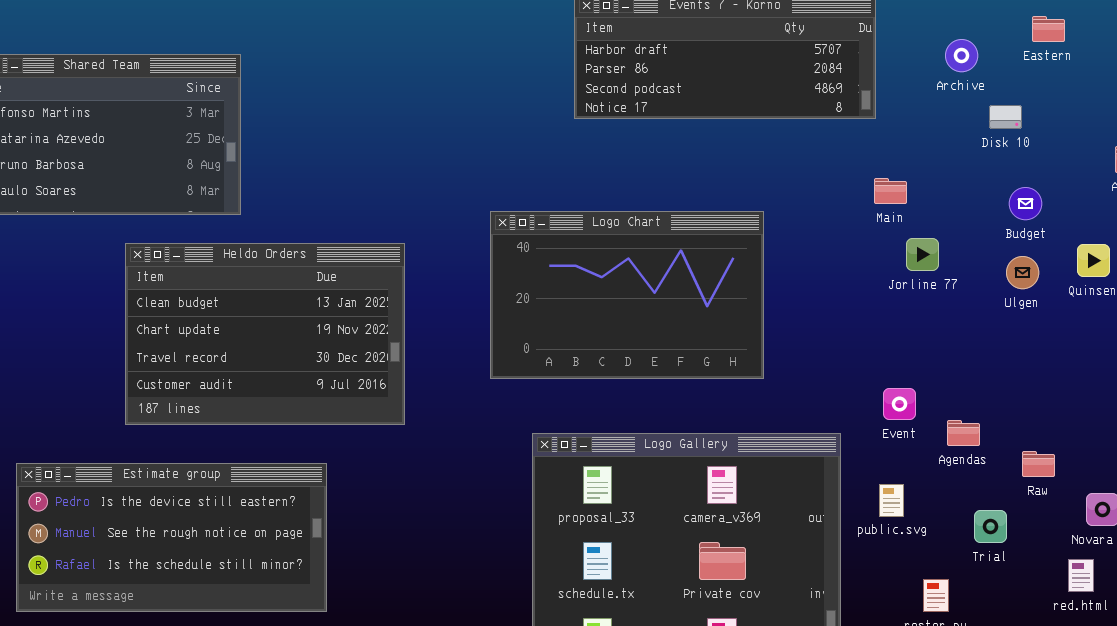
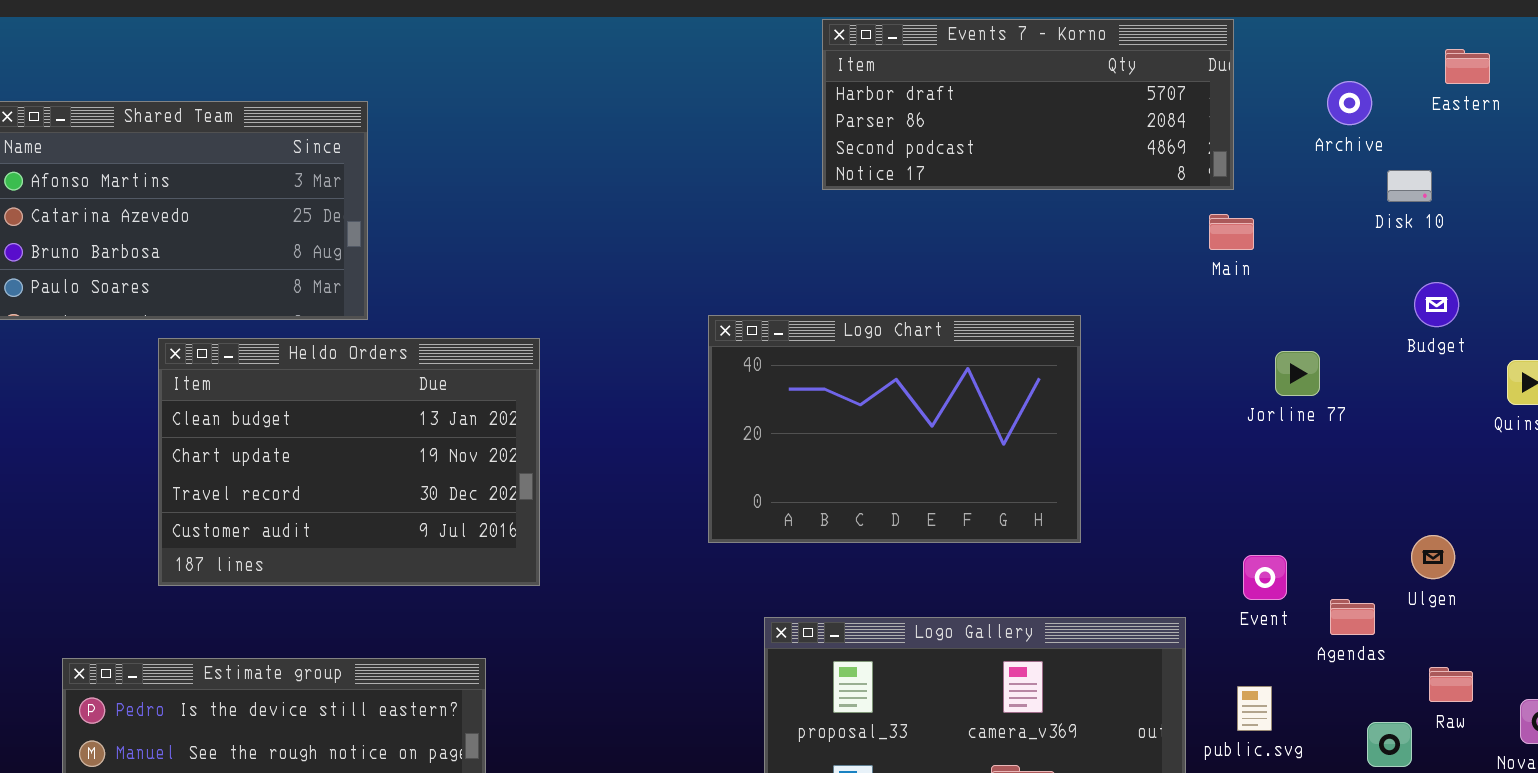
Main: [874,178,907,204] -> [1209,214,1254,250], moved
Heldo Orders: [125,243,405,425] -> [158,338,540,586], moved
Ulgen: [1006,256,1039,289] -> [1411,535,1455,579], moved
Raw: [1022,451,1055,477] -> [1429,667,1473,702], moved

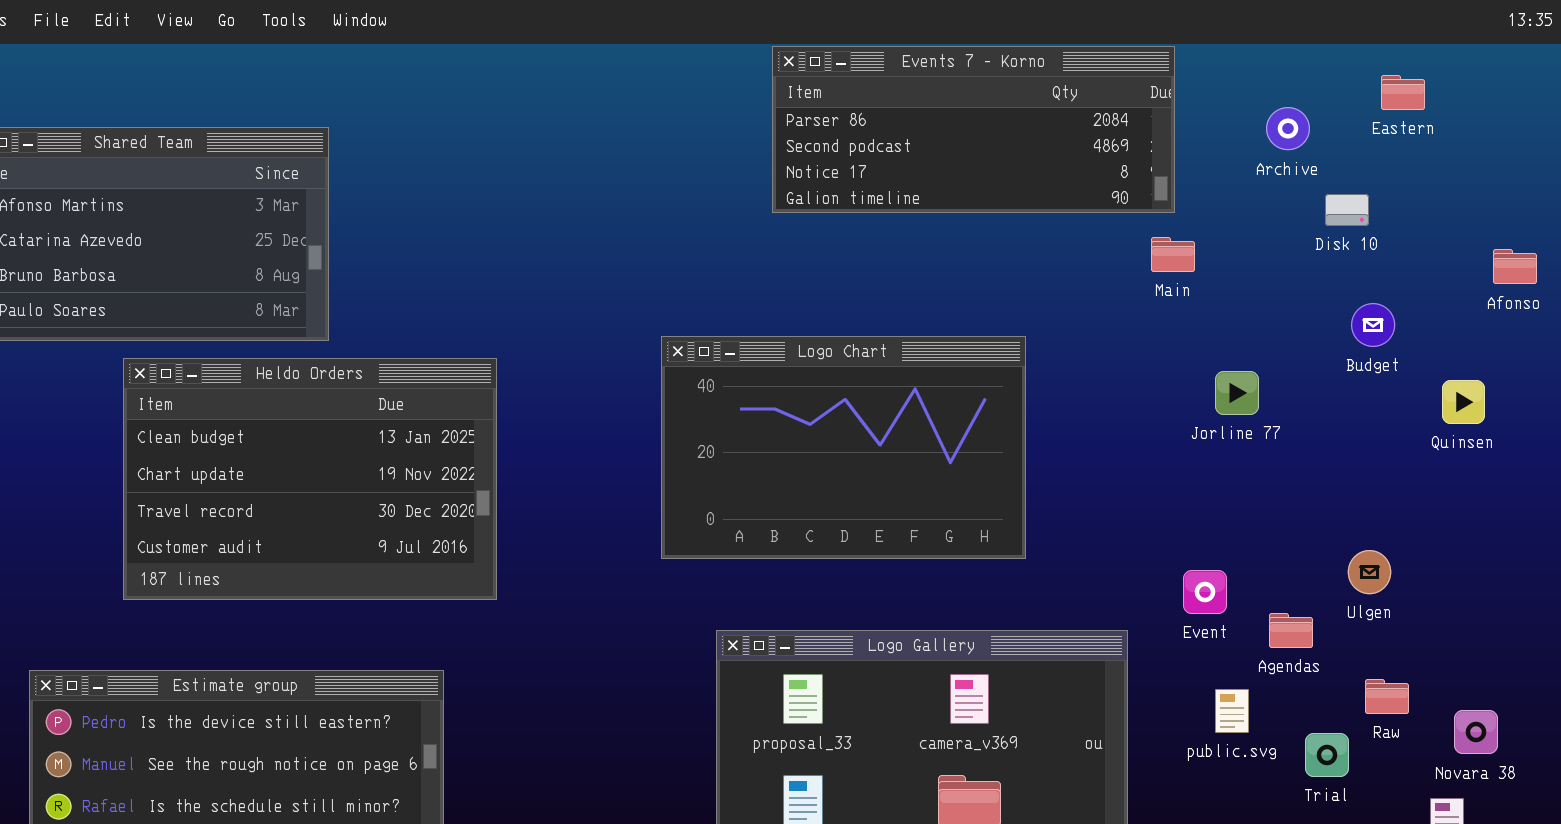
Events 7 - Korno: [822,19,1234,190] -> [772,46,1175,213], scrolled down 1 row
public.svg: [1237,686,1272,731] -> [1215,689,1249,733], moved

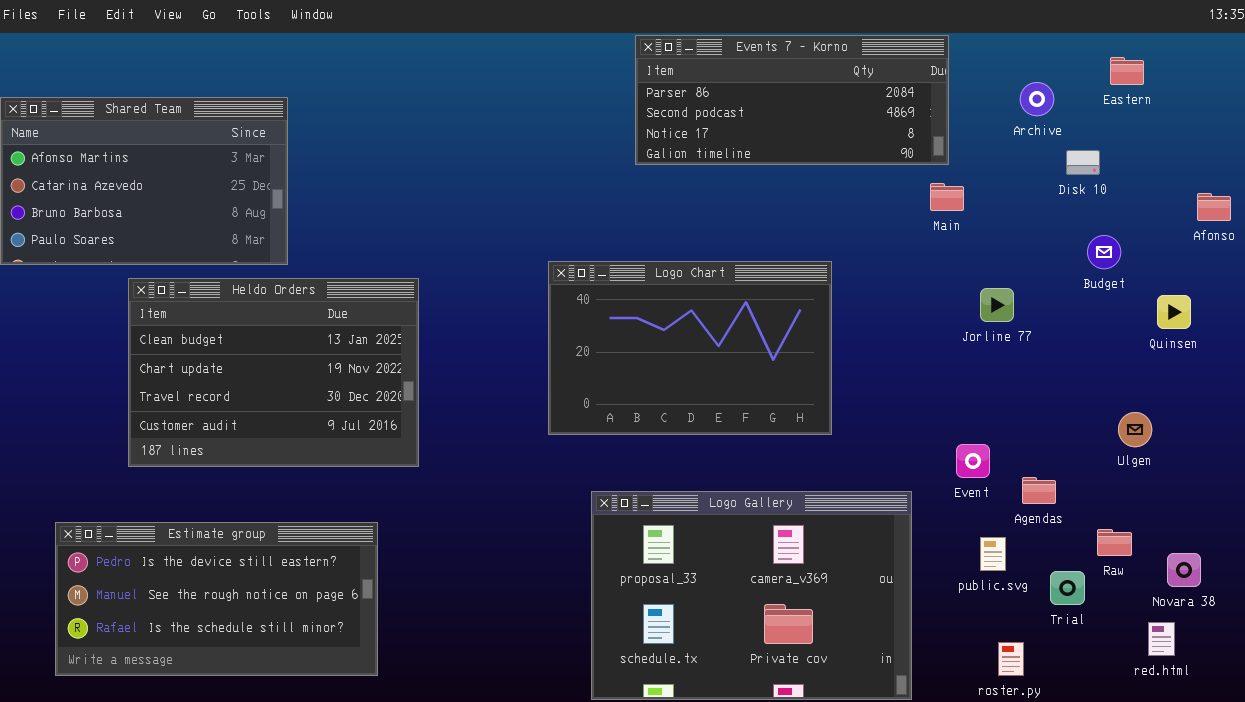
Ulgen: [1348,550,1391,594] -> [1118,412,1152,447], moved

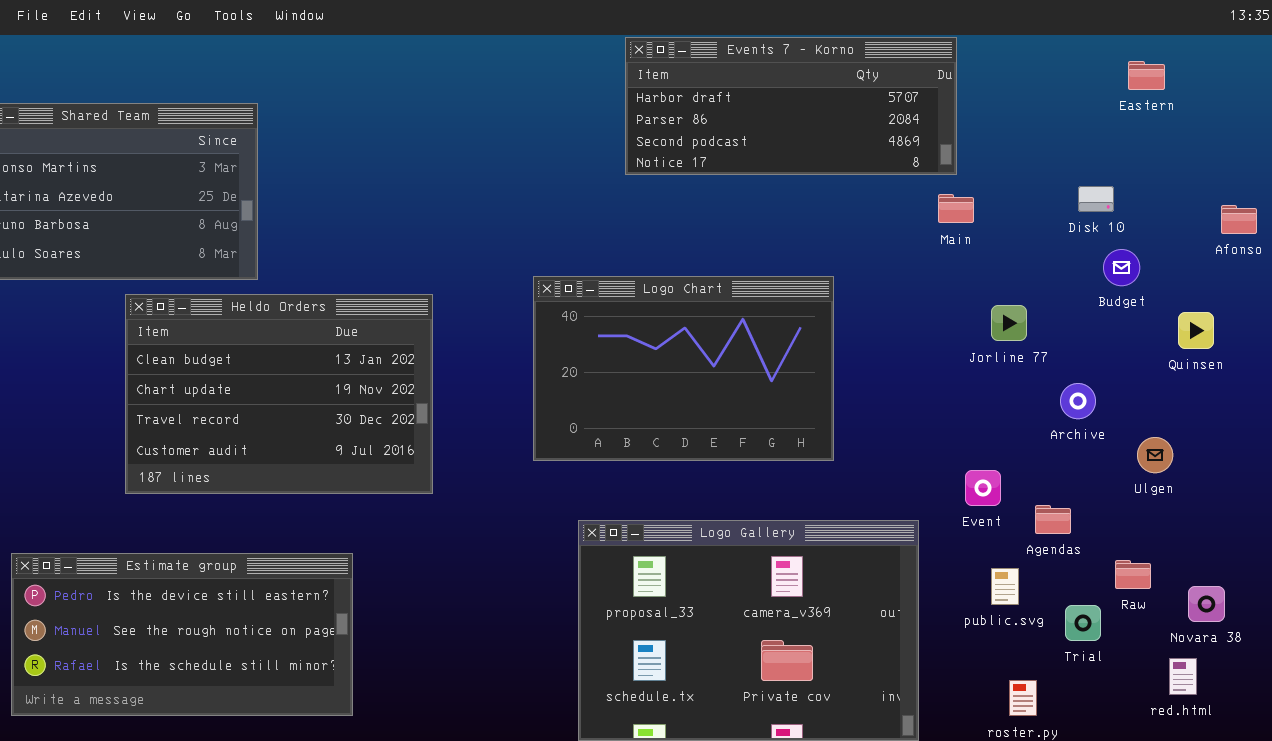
Events 7 - Korno: [635,35,949,165] -> [625,37,957,175], scrolled up 1 row
Archive: [1020,82,1054,116] -> [1060,383,1096,419], moved
Disk 10: [1066,150,1100,175] -> [1078,186,1114,212], moved
Heldo Orders: [128,278,419,467] -> [125,294,433,494], moved

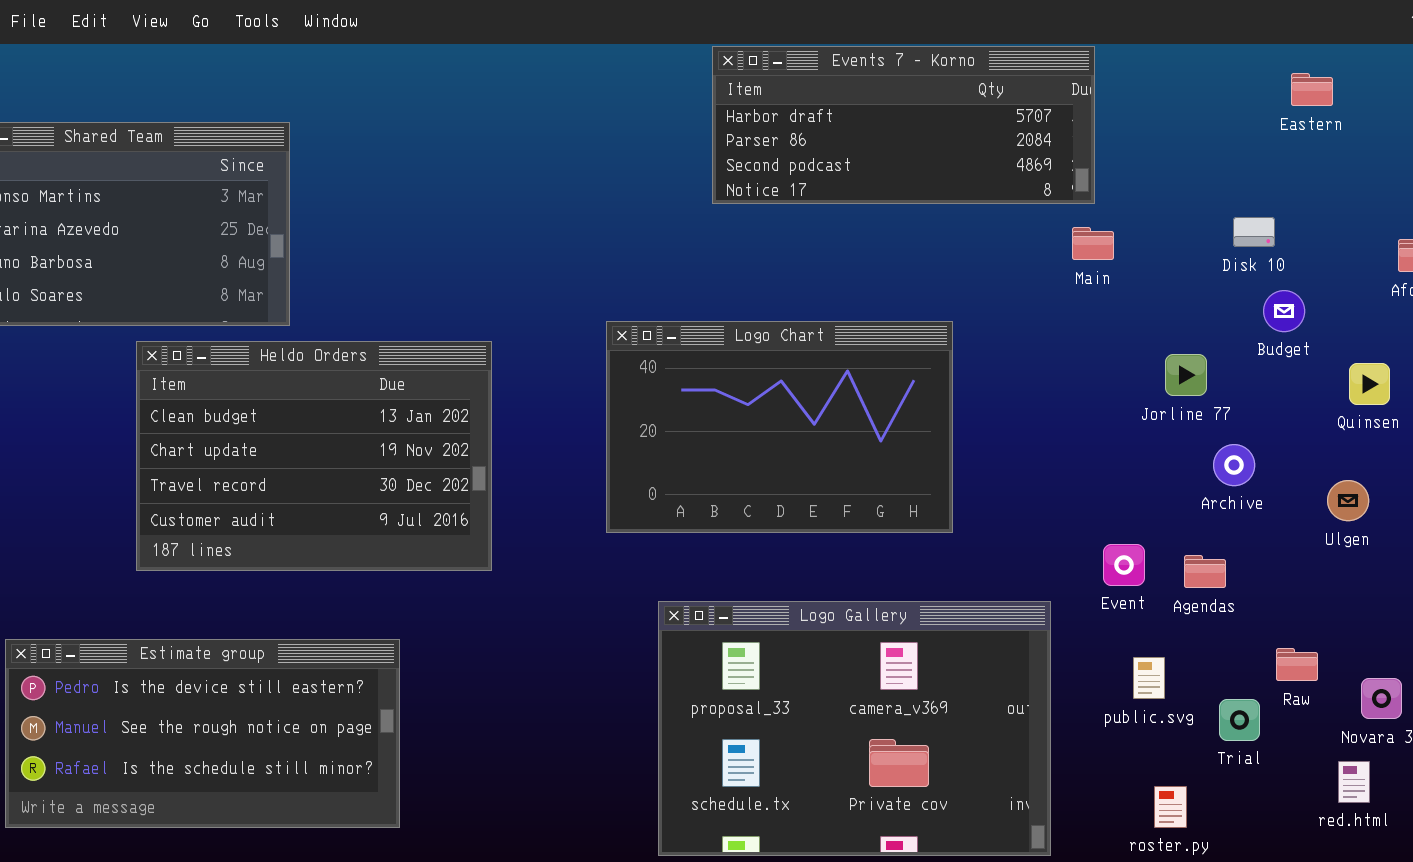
Jorline 77: [991,305,1027,341] -> [1165,354,1207,396], moved
Ulgen: [1137,437,1173,473] -> [1327,480,1369,521], moved
Agendas: [1035,505,1071,534] -> [1184,555,1226,588], moved

